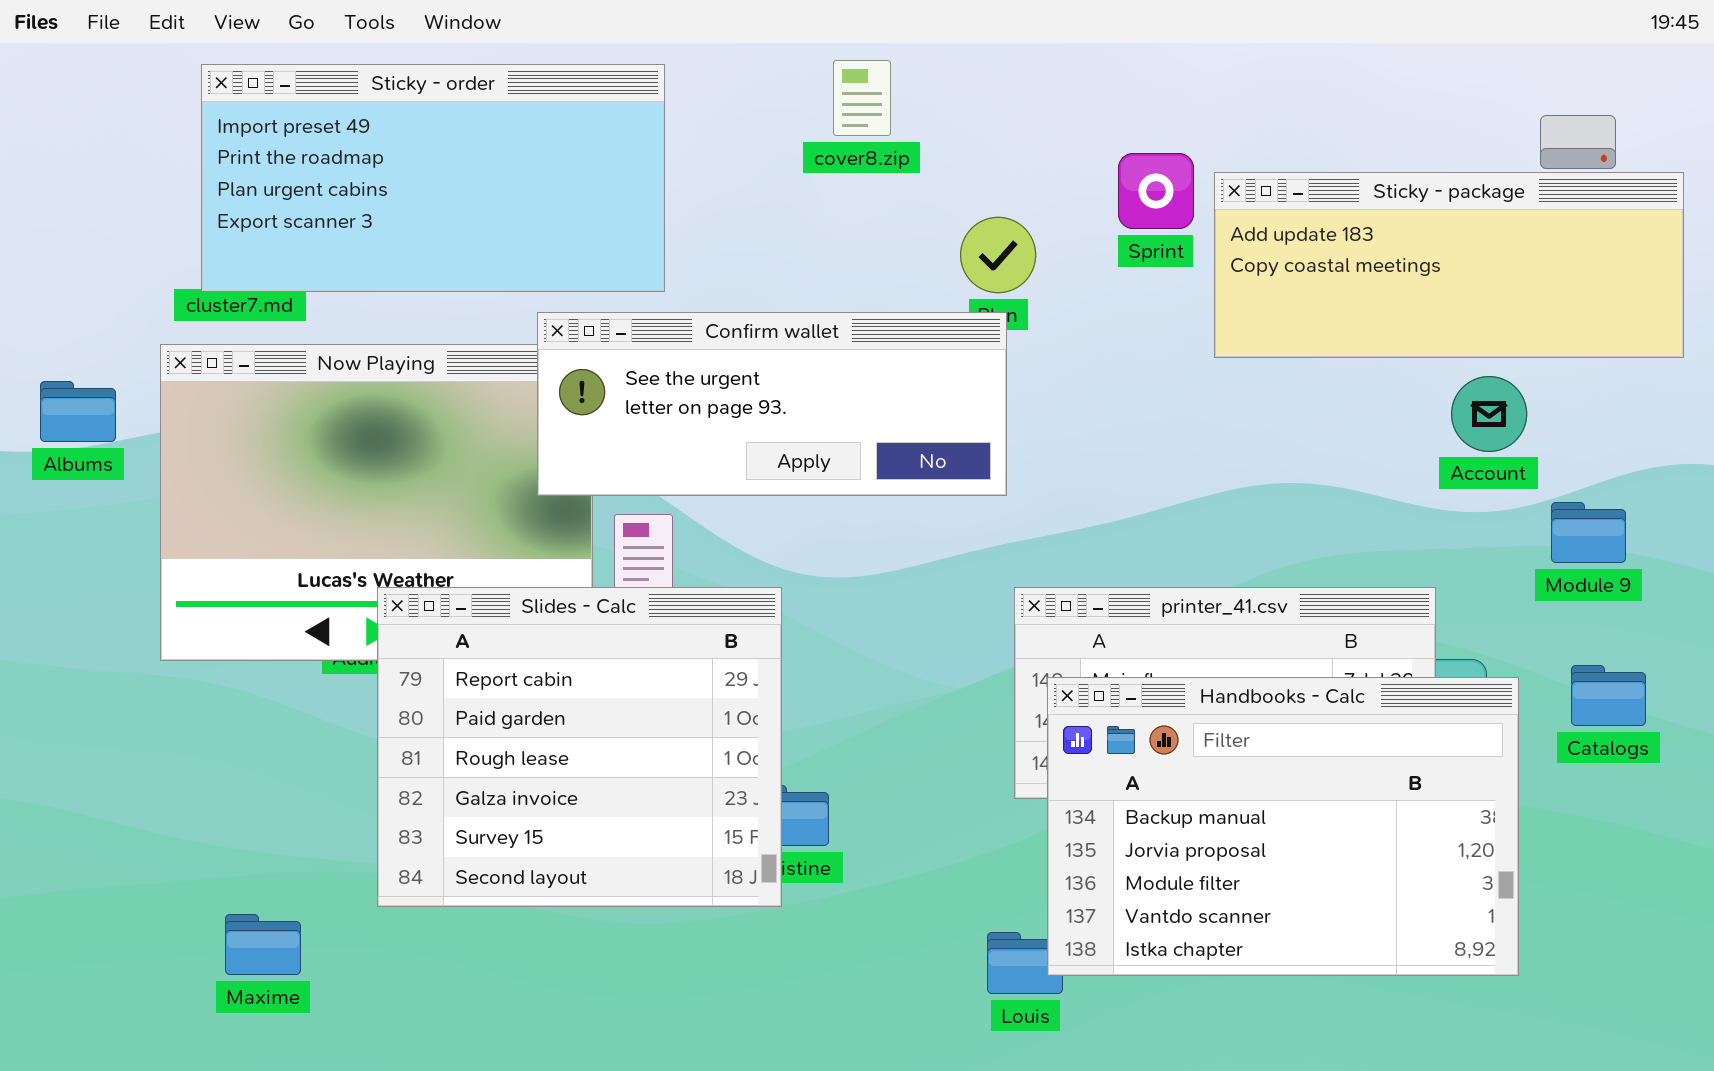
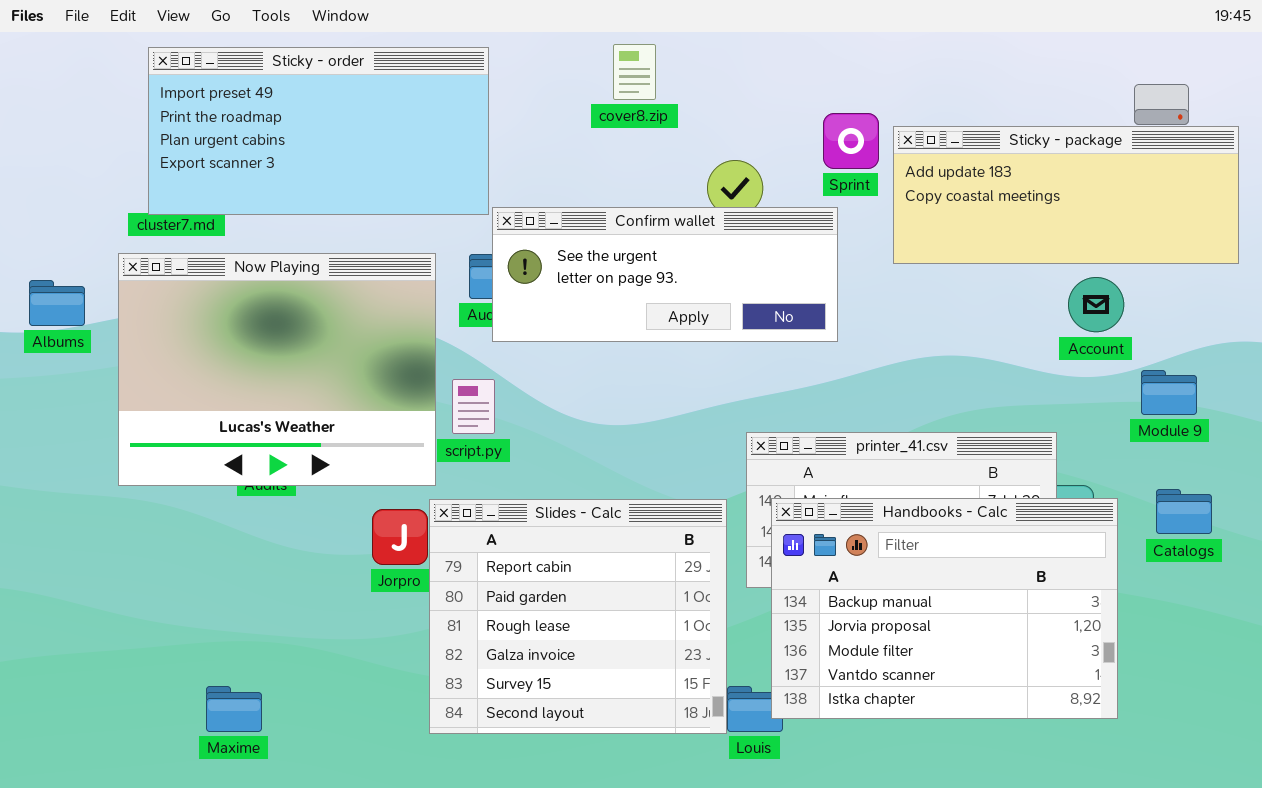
Confirm wallet: [537,312,1007,496] -> [492,207,838,342], moved
Slides - Calc: [377,587,782,907] -> [429,499,727,734], moved
Maxime: [225,914,301,975] -> [206,686,262,732], moved

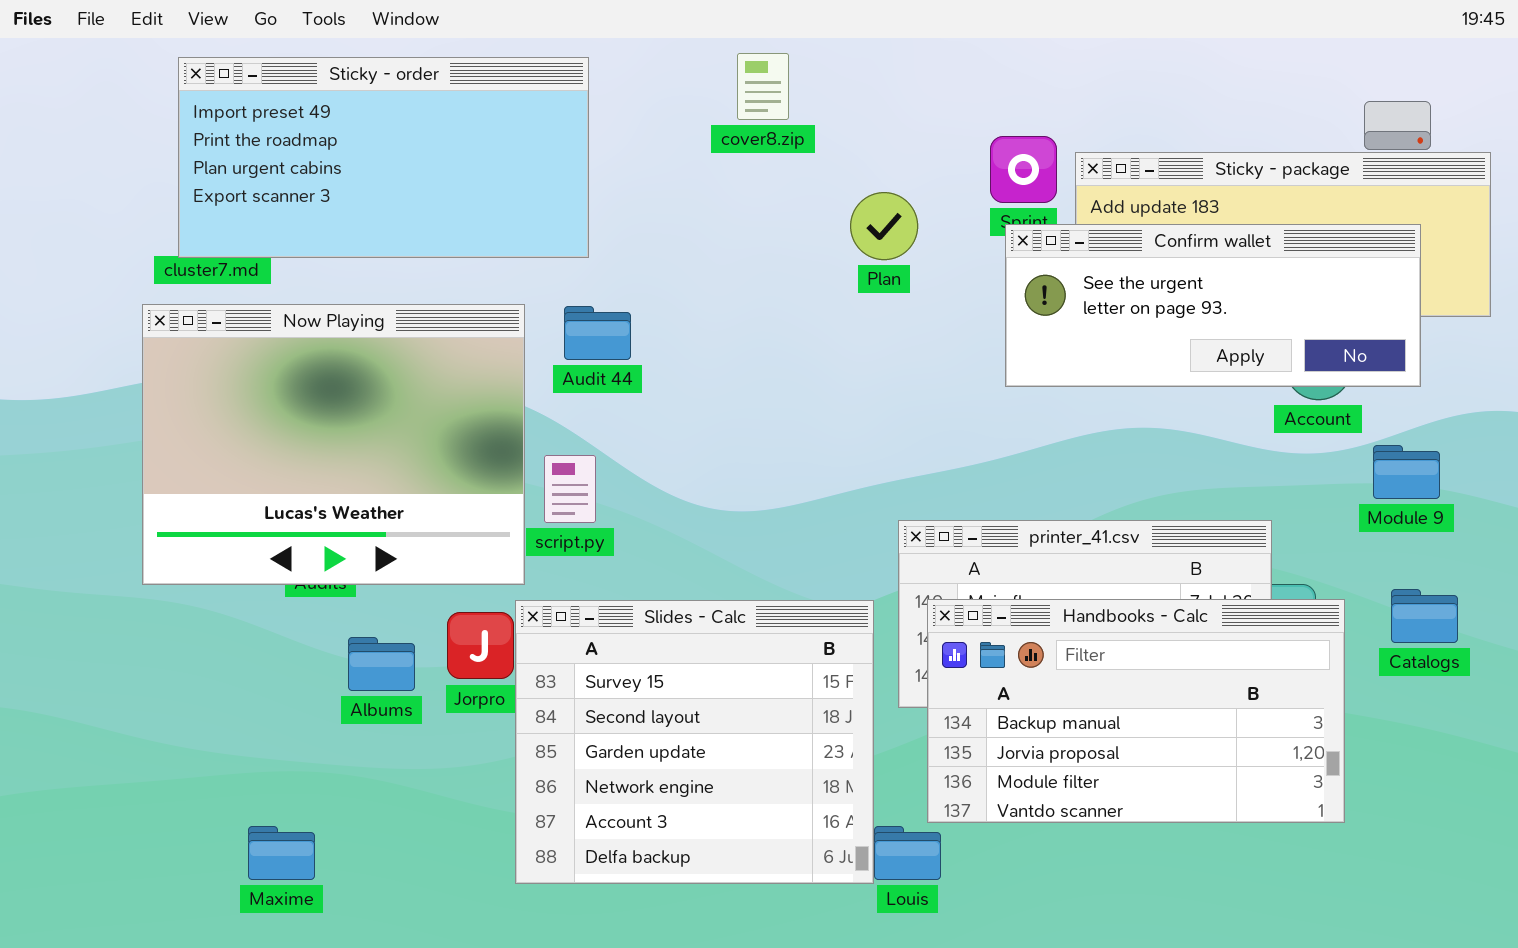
Confirm wallet: [492,207,838,342] -> [1005,224,1421,387], moved
Albums: [29,280,85,326] -> [348,637,415,691], moved
Handbooks - Calc: [771,498,1118,719] -> [927,599,1345,823], resized
Slides - Calc: [429,499,727,734] -> [515,600,874,884], scrolled down 4 rows

